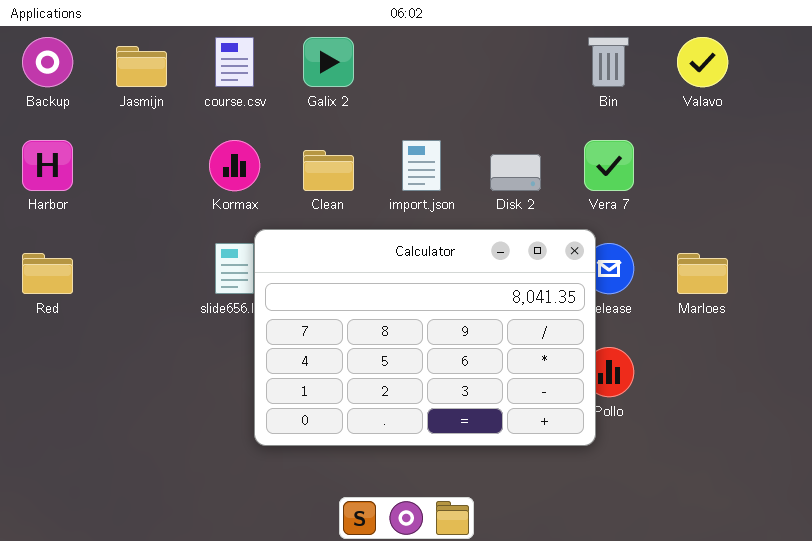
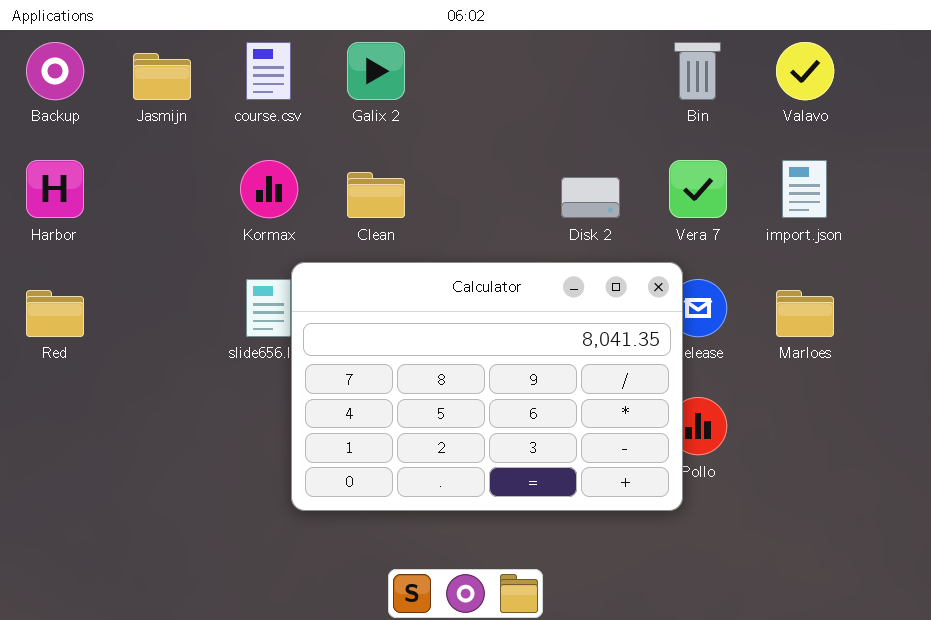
import.json: [402,140,441,191] -> [782,160,827,218], moved

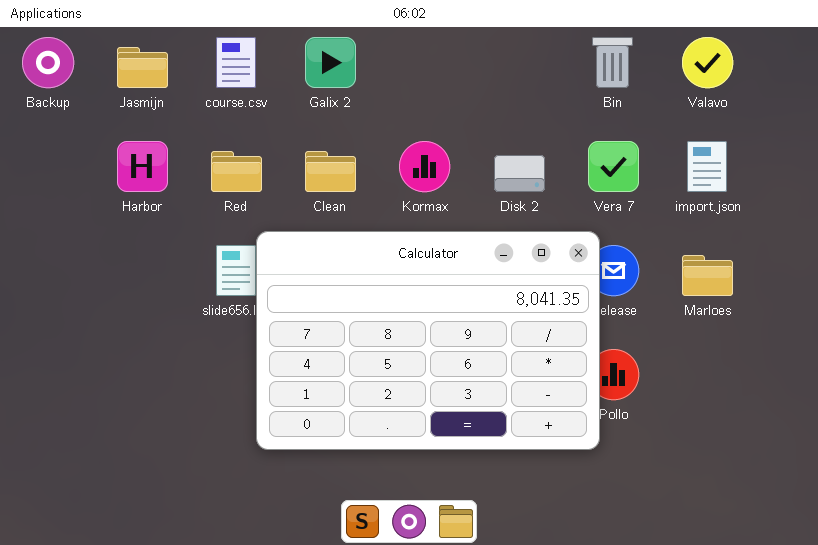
Harbor: [26,160,84,218] -> [117,141,168,192], moved
Kormax: [240,160,298,218] -> [399,141,450,192], moved
Red: [26,290,84,337] -> [211,151,262,192], moved

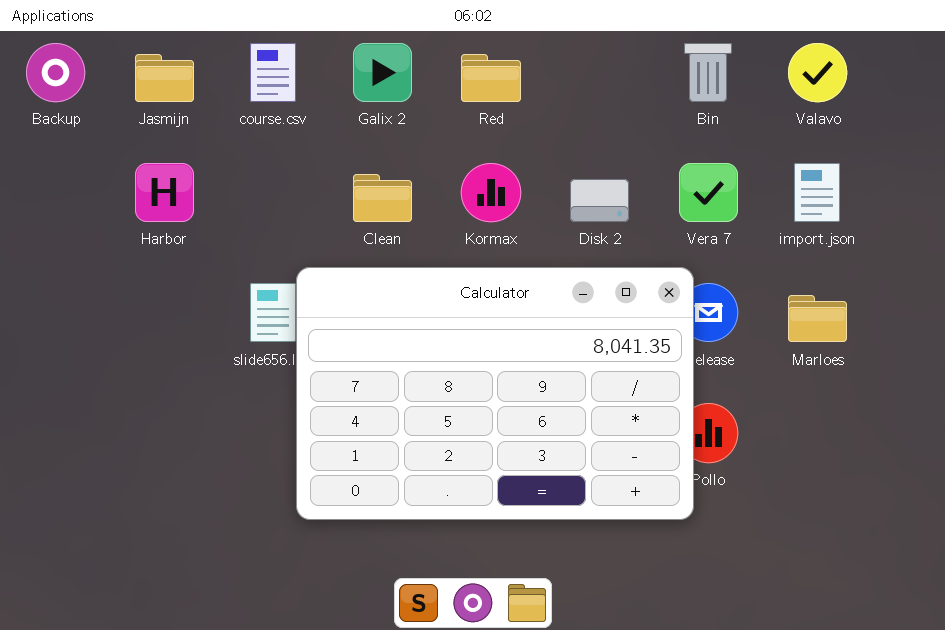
Red: [211,151,262,192] -> [461,54,521,102], moved

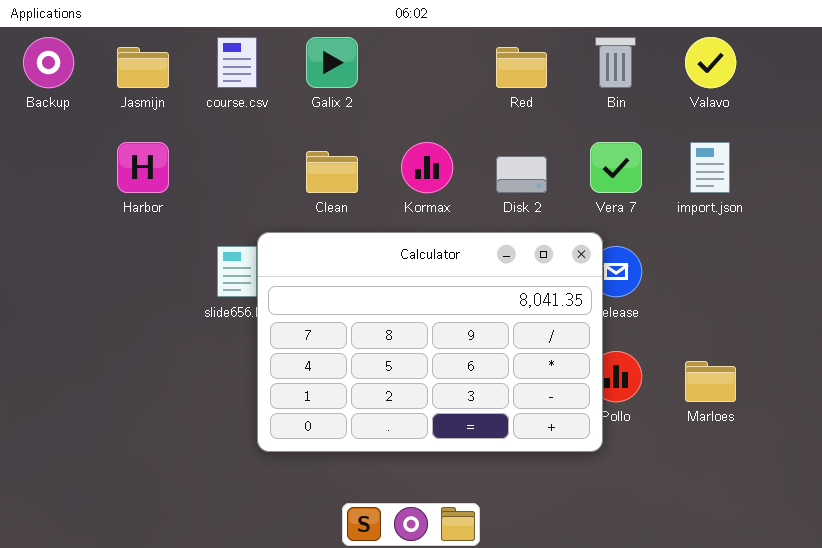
Red: [461,54,521,102] -> [496,47,547,88], moved
Marloes: [788,295,847,342] -> [685,361,736,402], moved

